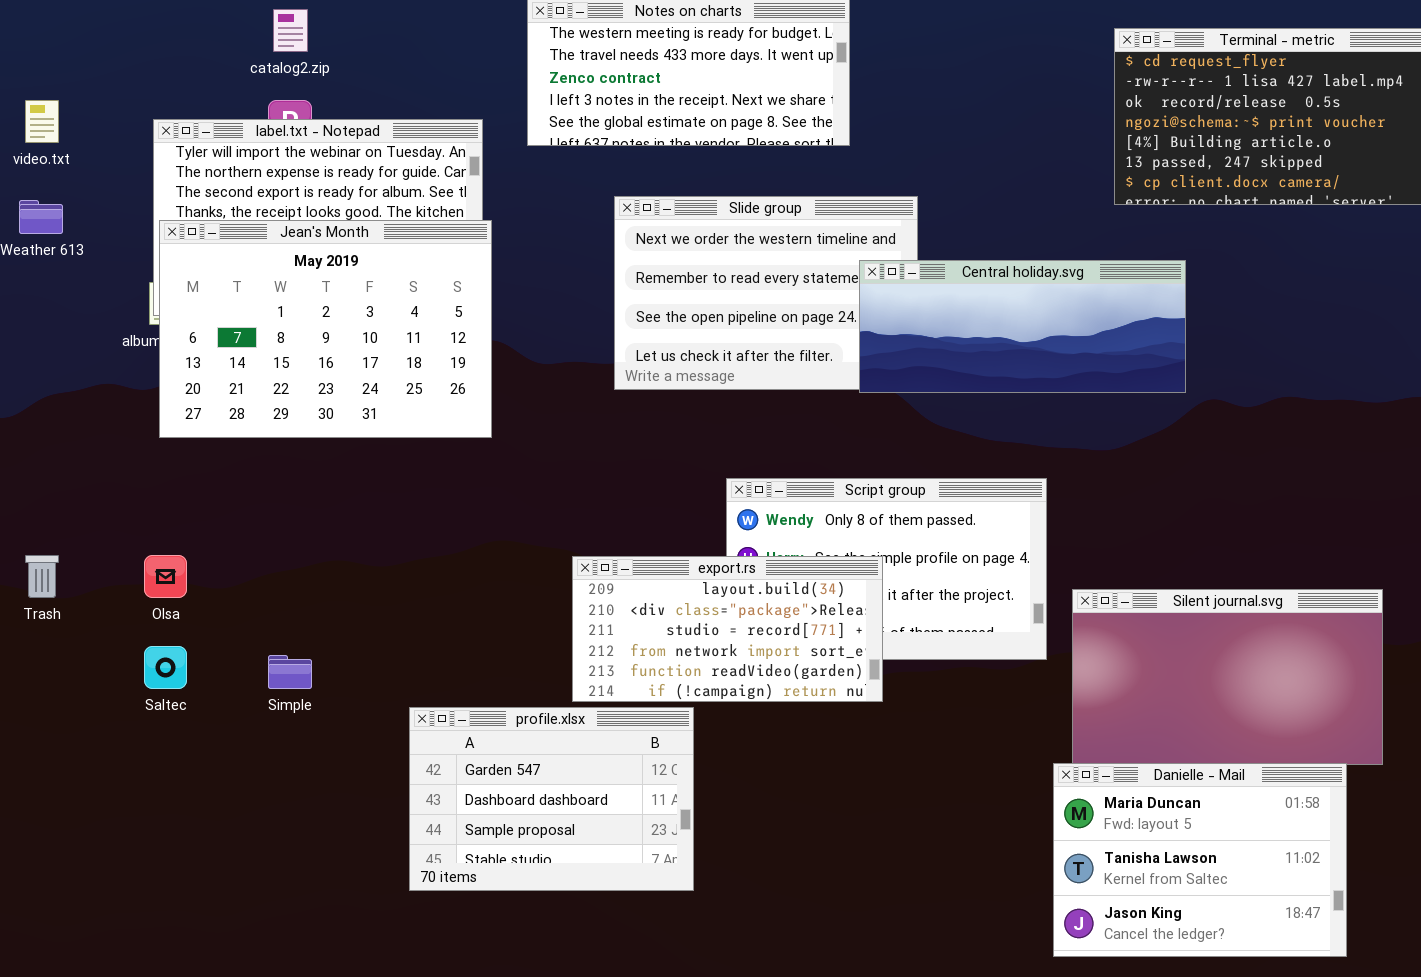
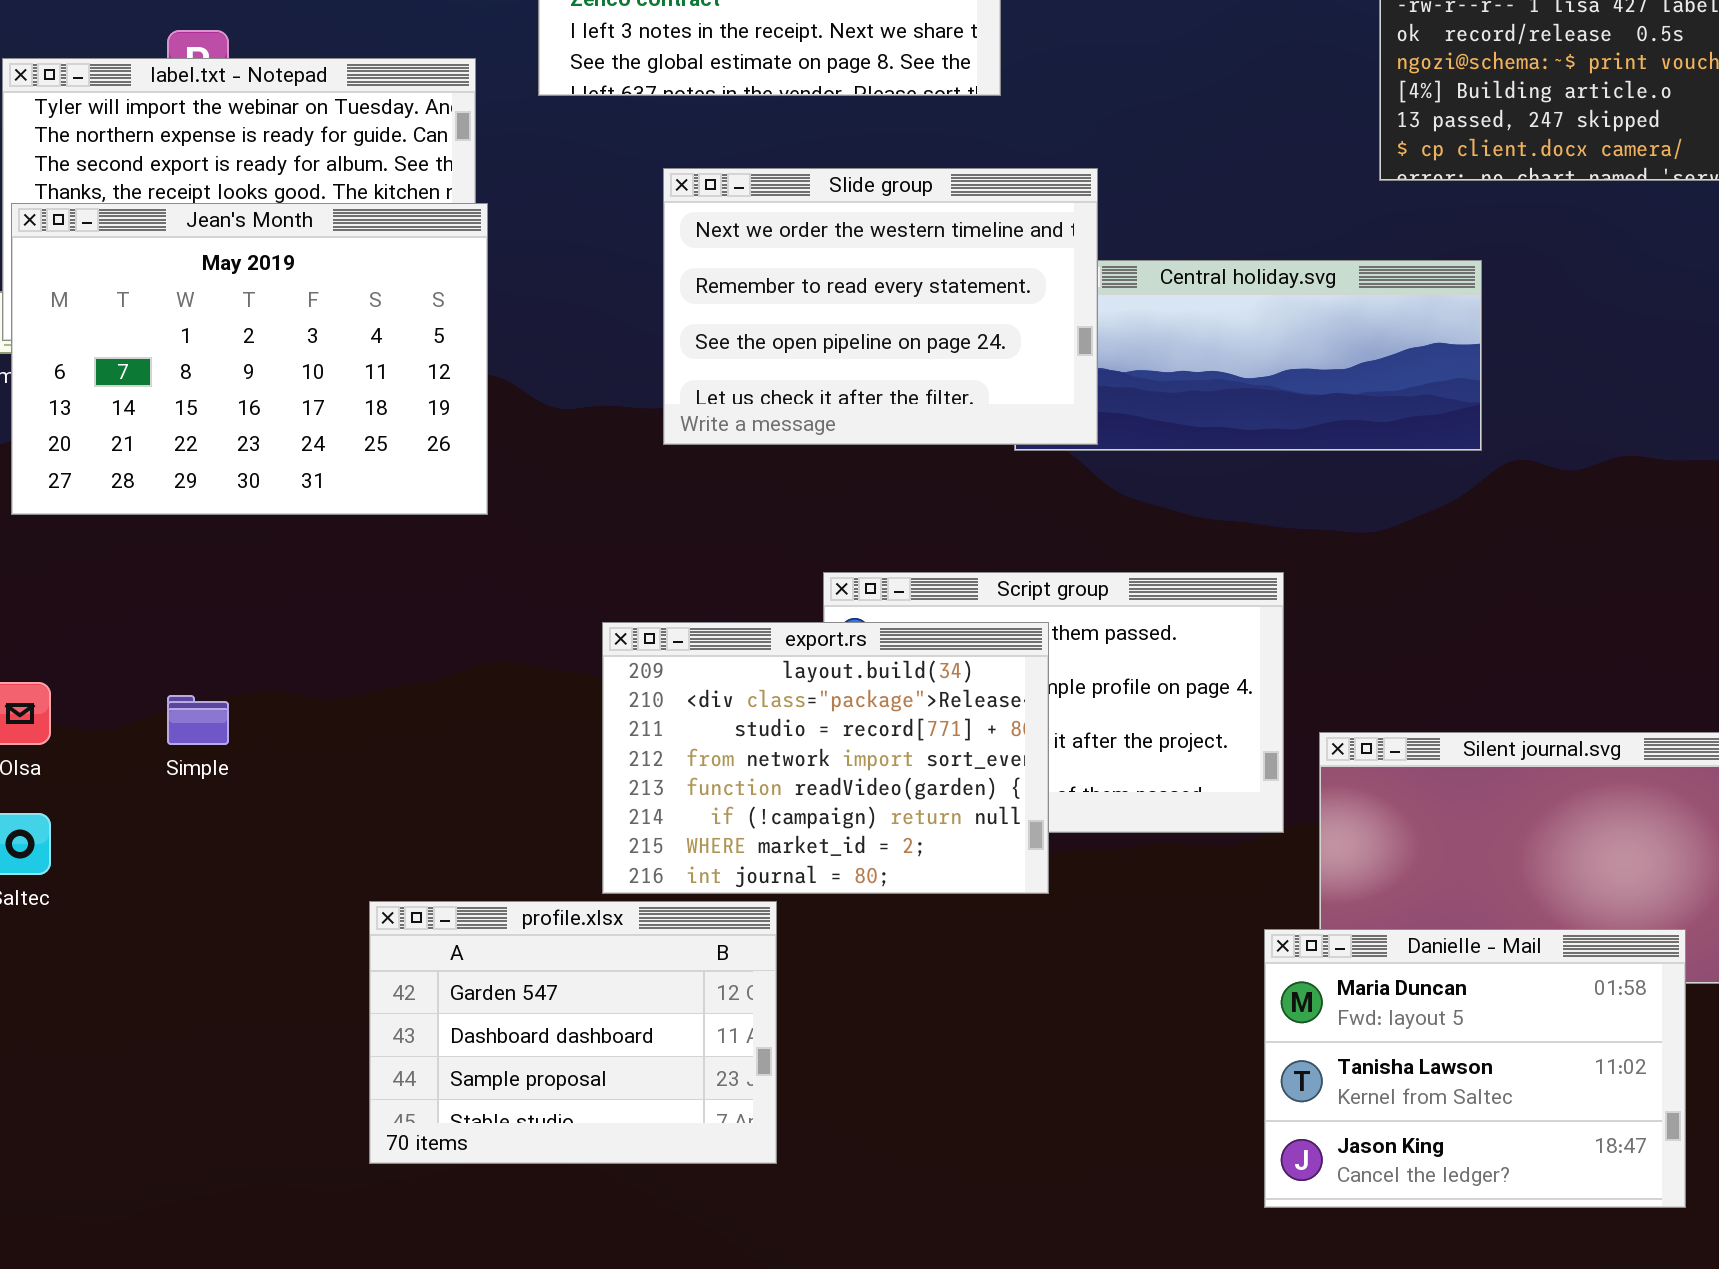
Slide group: [614,196,918,390] -> [663,168,1098,445], raised
export.rs: [572,556,883,702] -> [602,622,1049,894], resized
Simple: [268,655,312,689] -> [167,695,229,745], moved
Danielle - Mail: [1053,763,1347,957] -> [1264,929,1686,1208], moved

